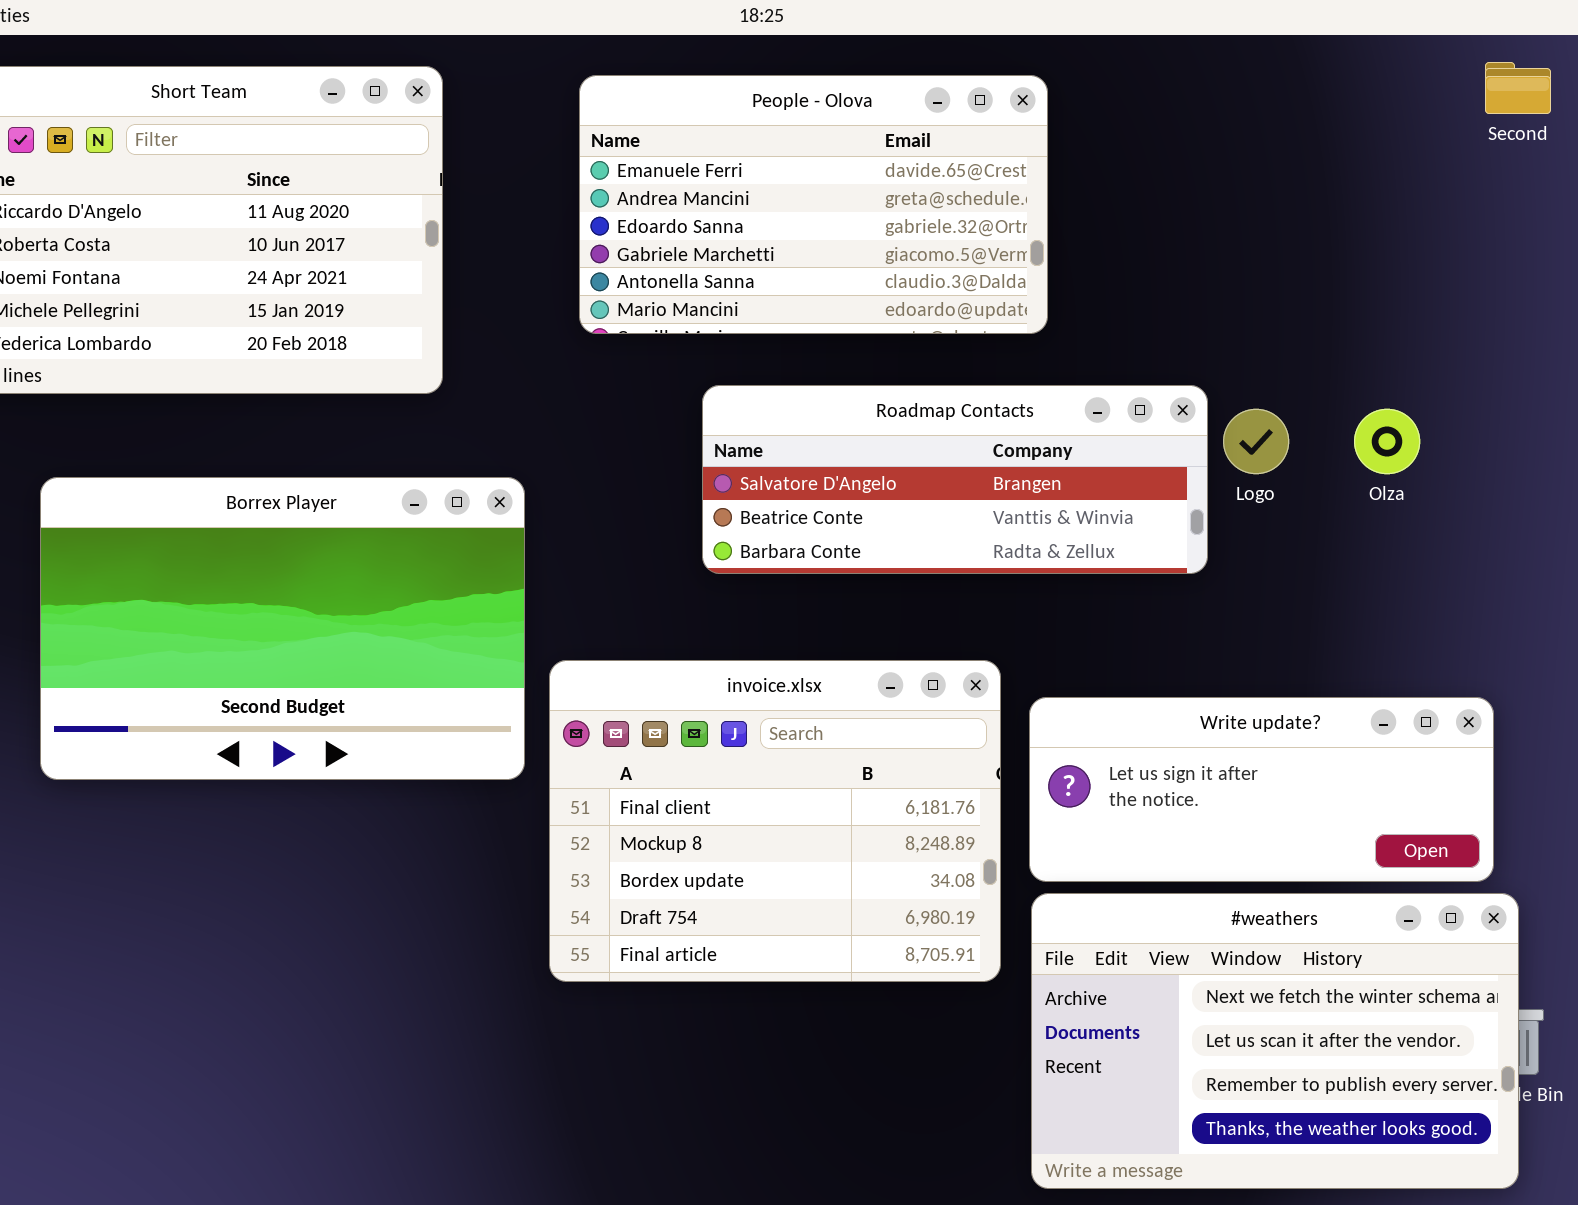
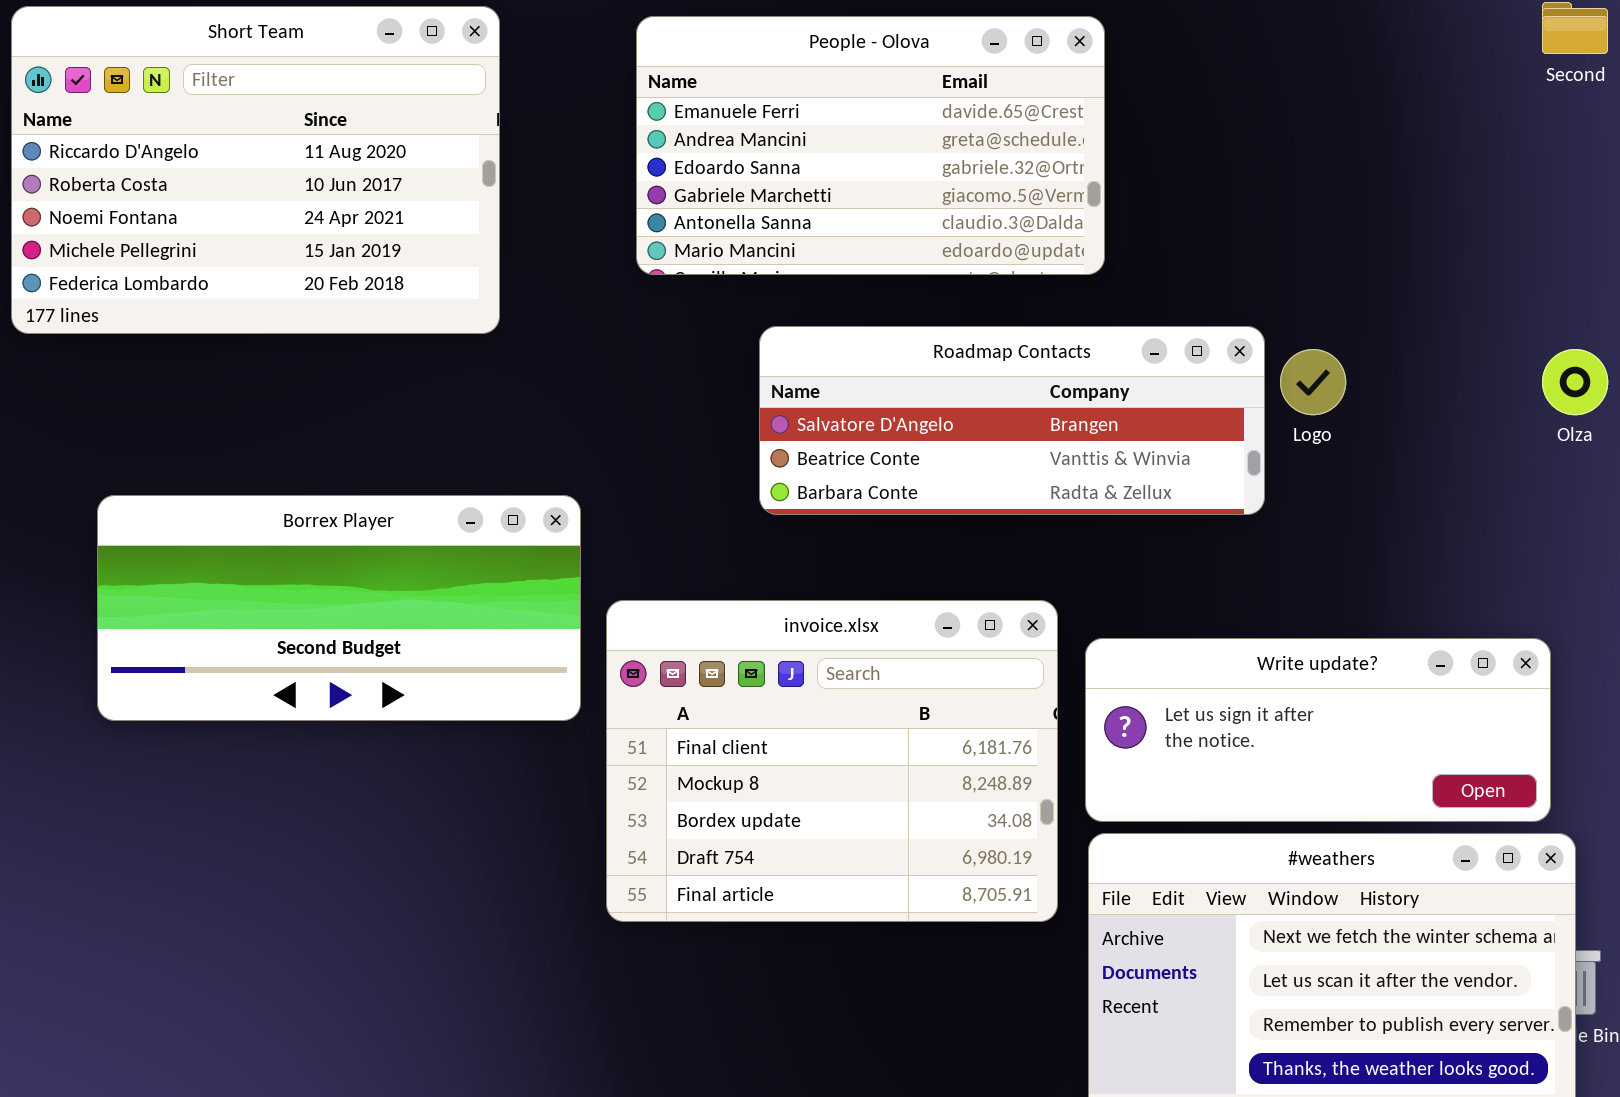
Olza: [1354,409,1420,474] -> [1542,349,1608,415], moved
Borrex Player: [40,477,525,780] -> [97,495,581,721], resized

